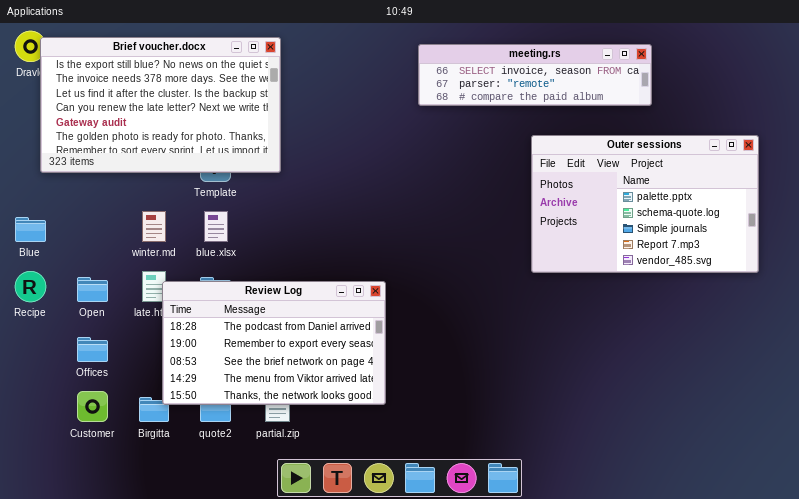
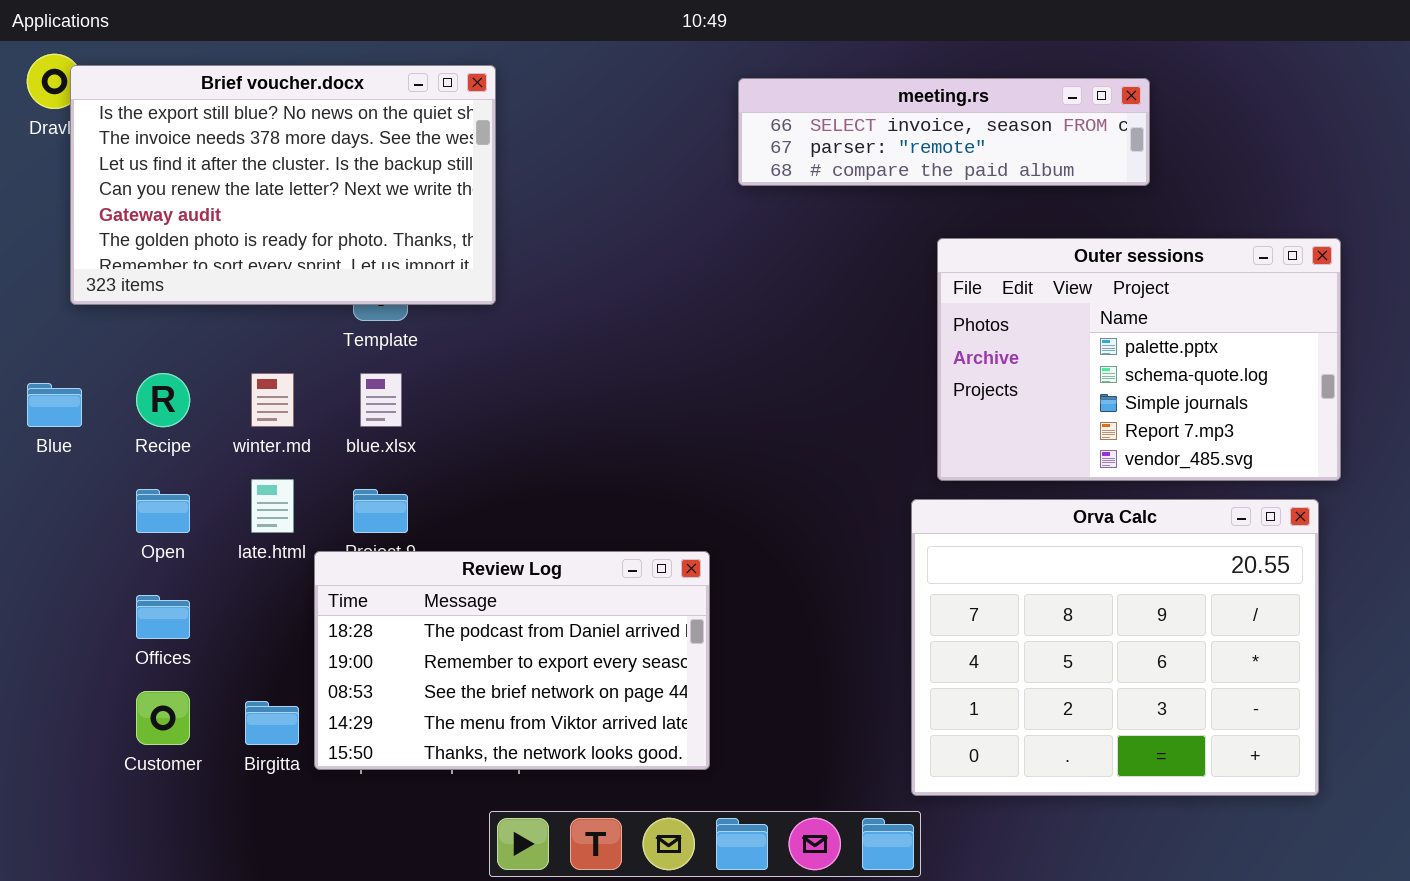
Recipe: [15,271,46,302] -> [136,373,190,427], moved
Review Log: [162,281,386,405] -> [314,551,710,770], moved
Orva Calc: none -> [911,499,1319,796], opened

